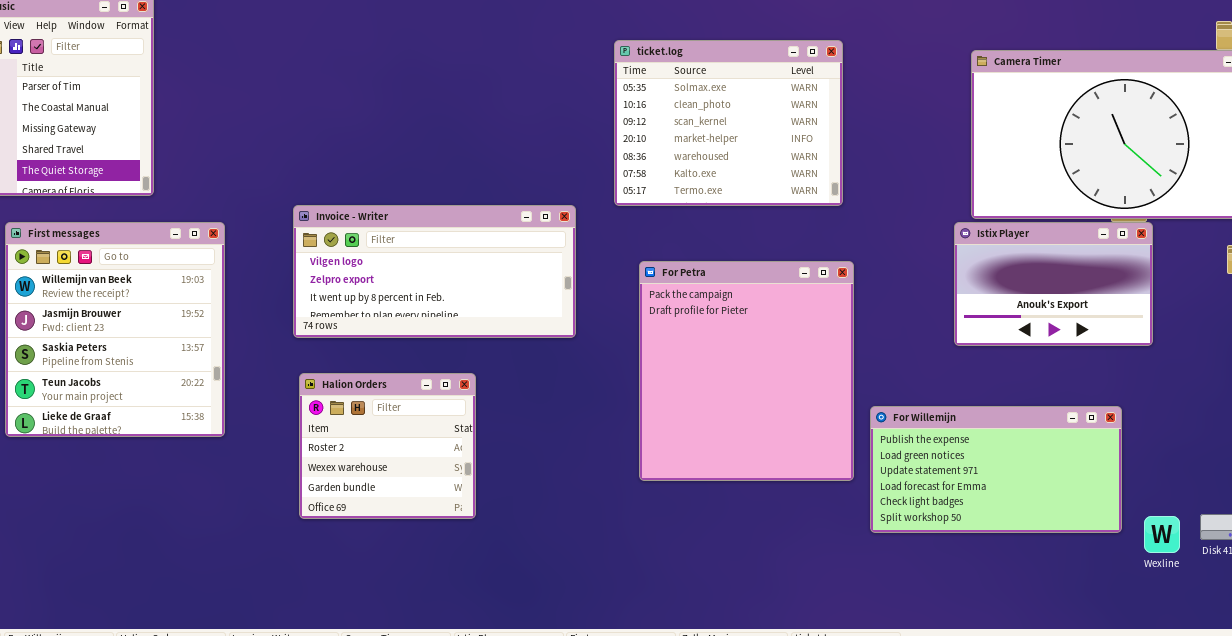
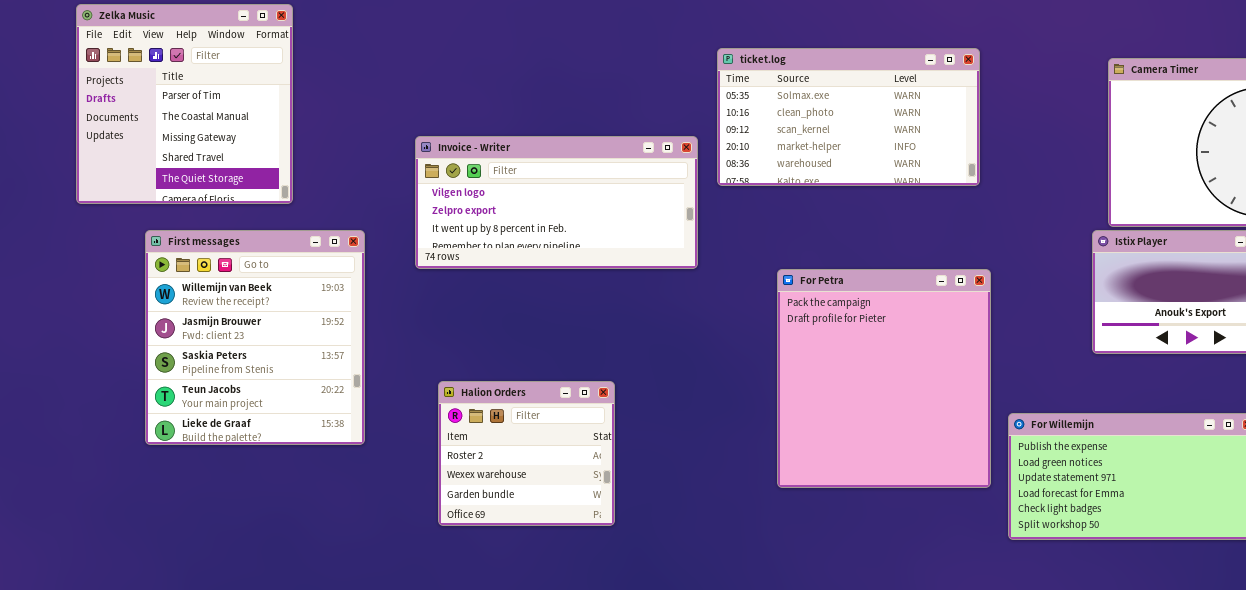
ticket.log: [614,40,843,206] -> [717,48,980,186], resized
Invoice - Writer: [293,205,576,338] -> [415,136,698,269], moved

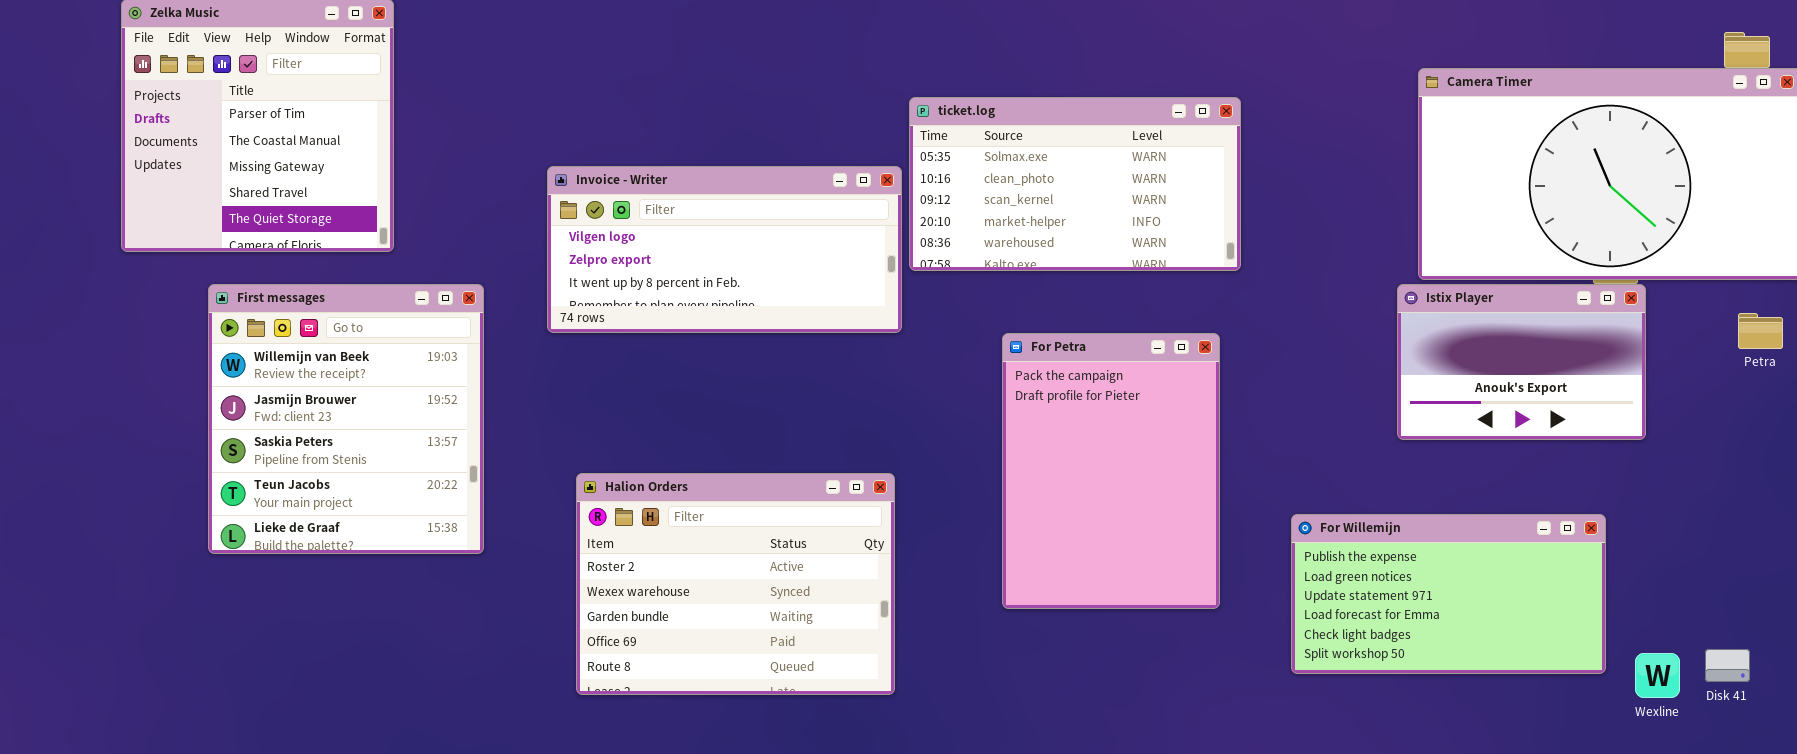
ticket.log: [717,48,980,186] -> [909,97,1241,271], moved
For Petra: [777,269,991,488] -> [1002,333,1220,609], resized
Halion Orders: [438,381,615,526] -> [576,473,895,695], resized

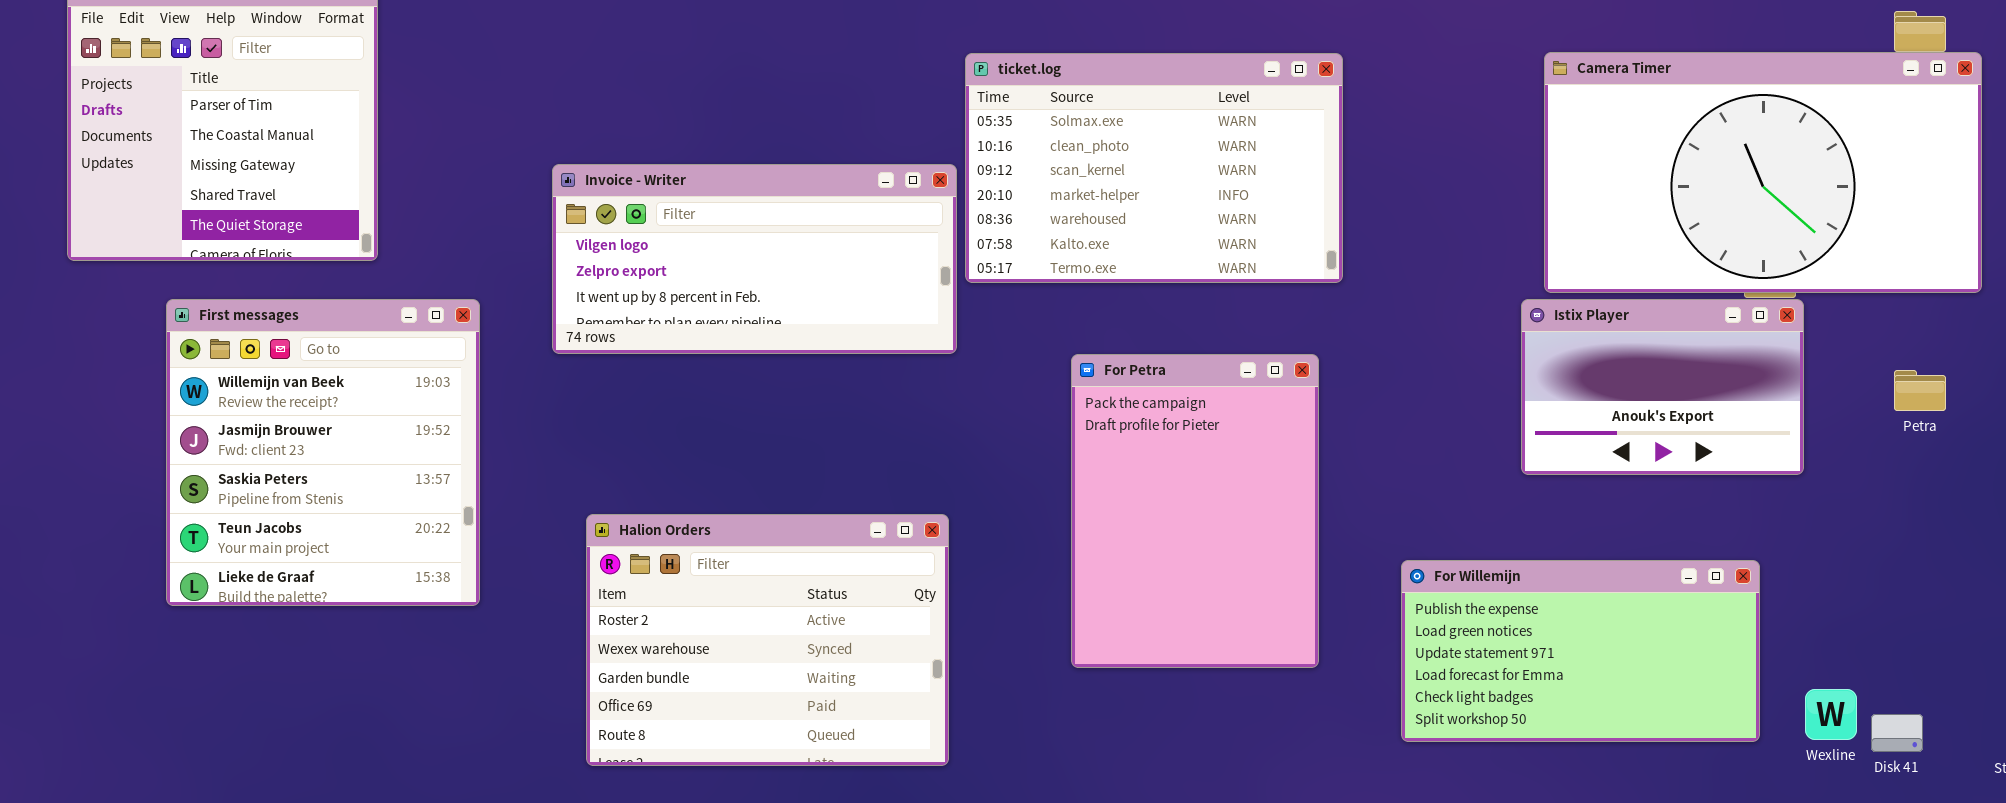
ticket.log: [909,97,1241,271] -> [965,53,1343,283], resized
Petra: [1738,313,1783,349] -> [1894,370,1946,411], moved
Wexline: [1635,653,1680,698] -> [1805,689,1857,740], moved

